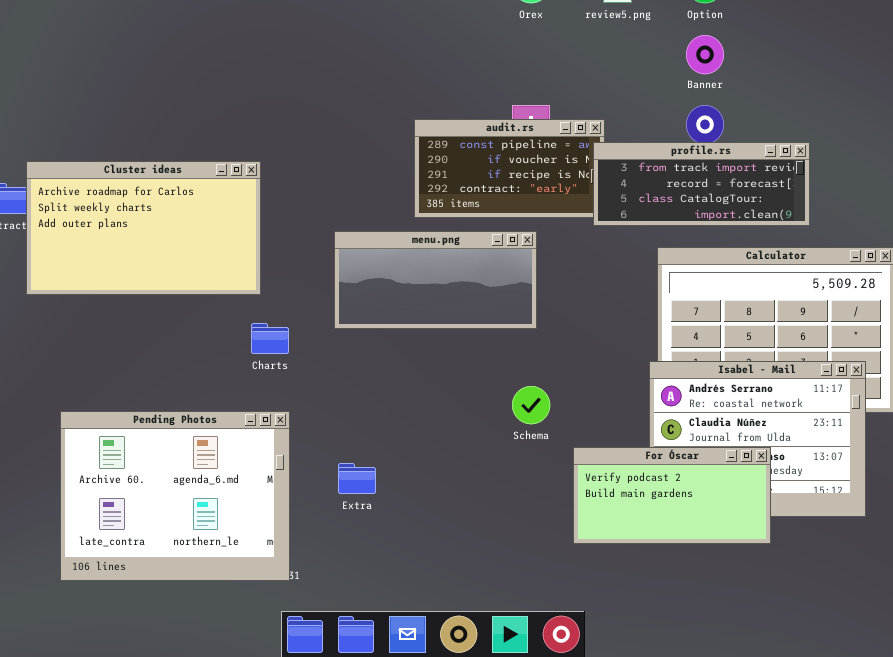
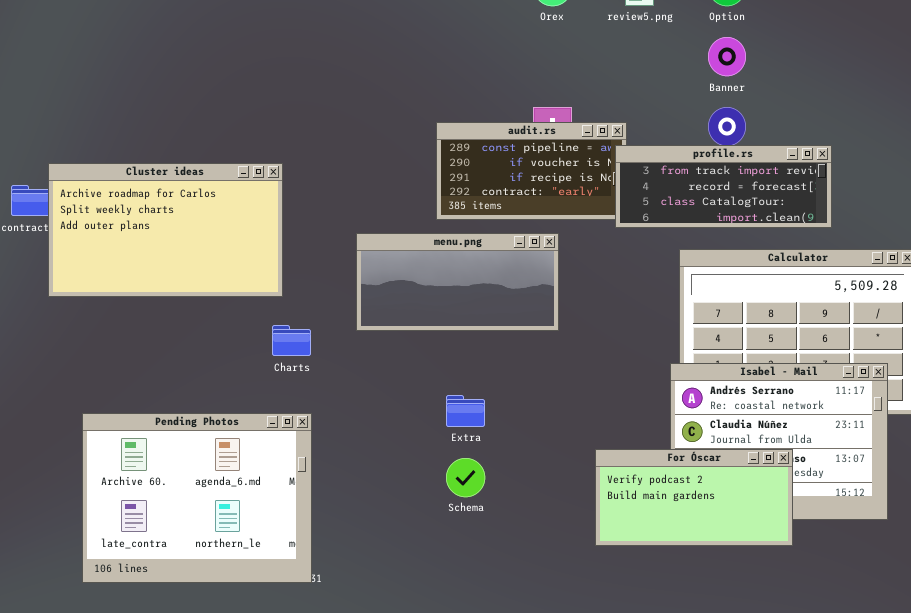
Schema: [512,386,550,424] -> [446,458,485,497], moved
Extra: [338,463,376,494] -> [446,395,485,427], moved

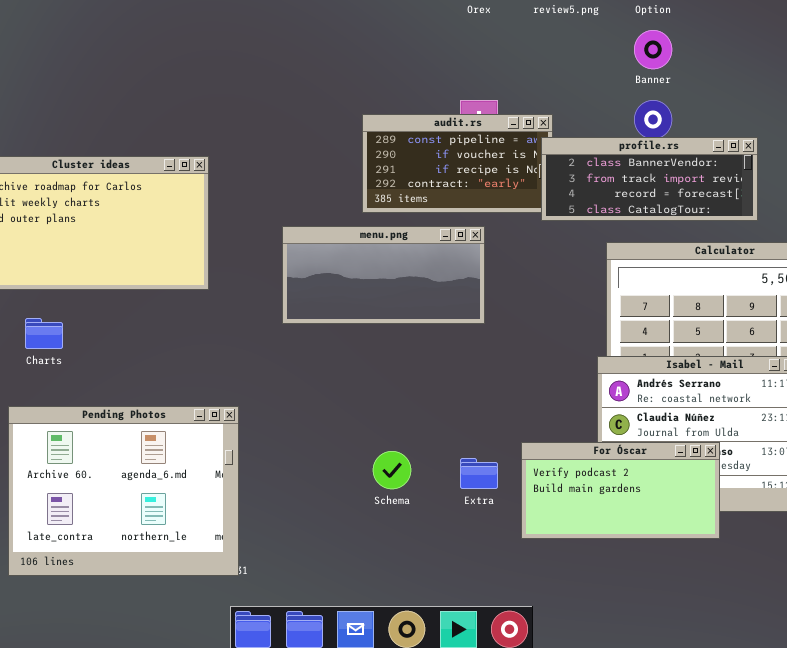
profile.rs: [615,145,832,228] -> [541,137,758,221], scrolled up 1 row
Charts: [272,325,311,356] -> [25,318,63,349], moved
Extra: [446,395,485,427] -> [460,458,498,489], moved

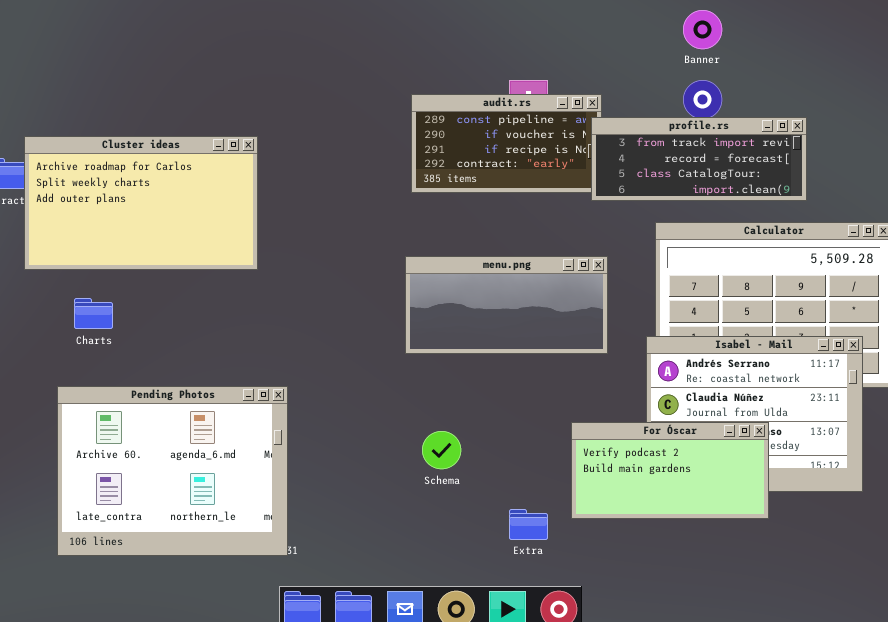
profile.rs: [541,137,758,221] -> [591,117,807,201], scrolled down 1 row
menu.png: [282,226,485,324] -> [405,256,608,354], moved
Extra: [460,458,498,489] -> [509,509,548,540], moved

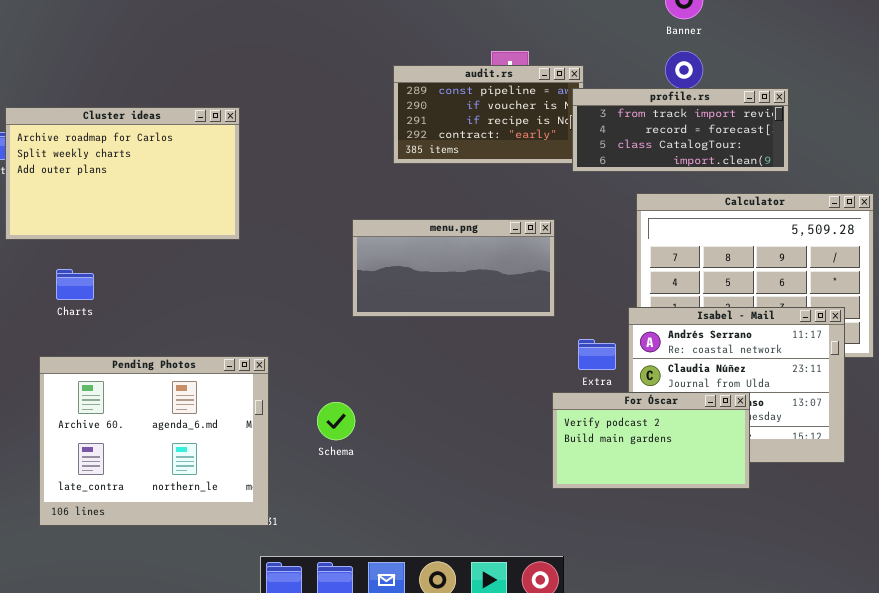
menu.png: [405,256,608,354] -> [352,219,555,317], moved
Schema: [422,431,461,469] -> [317,402,355,440], moved
Extra: [509,509,548,540] -> [578,339,616,370], moved

